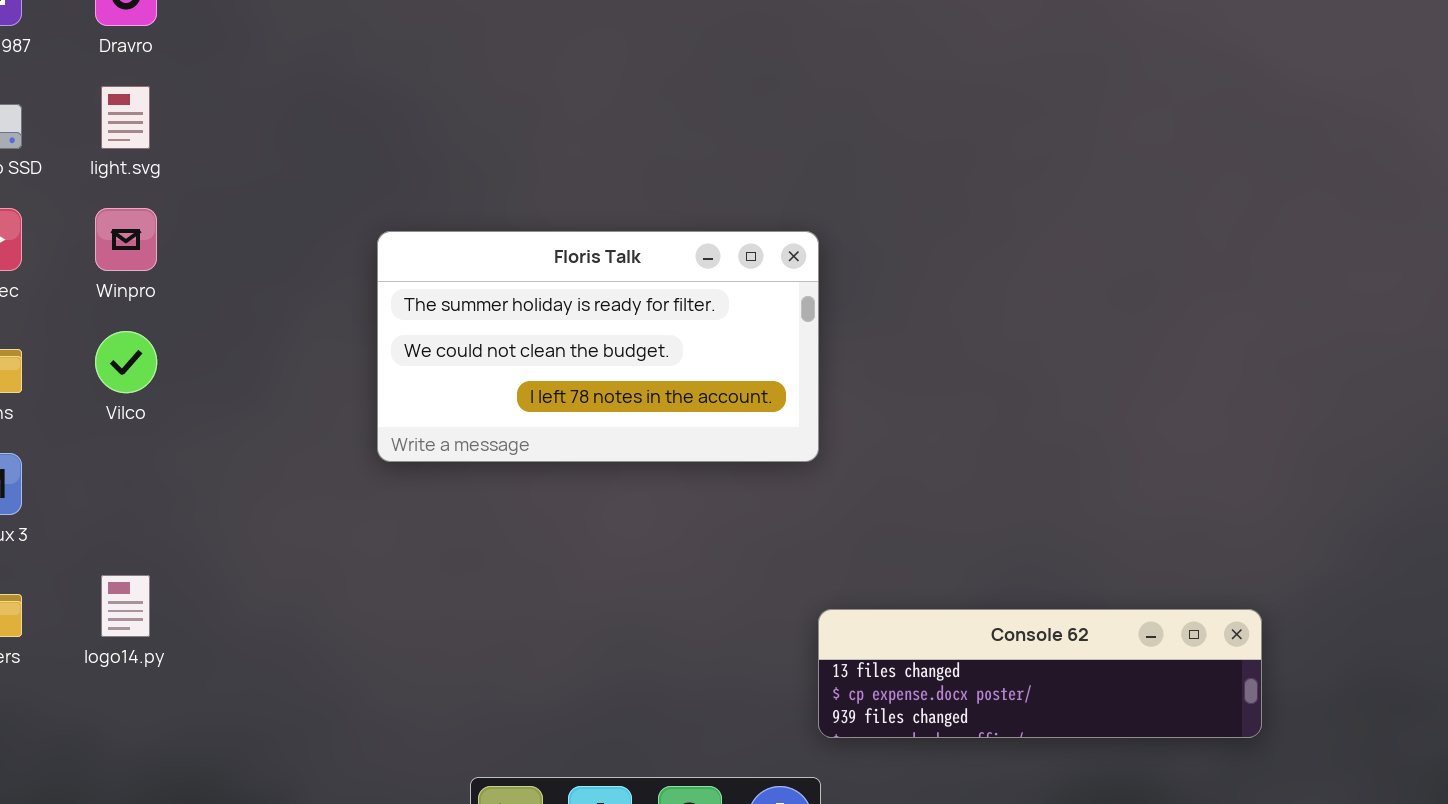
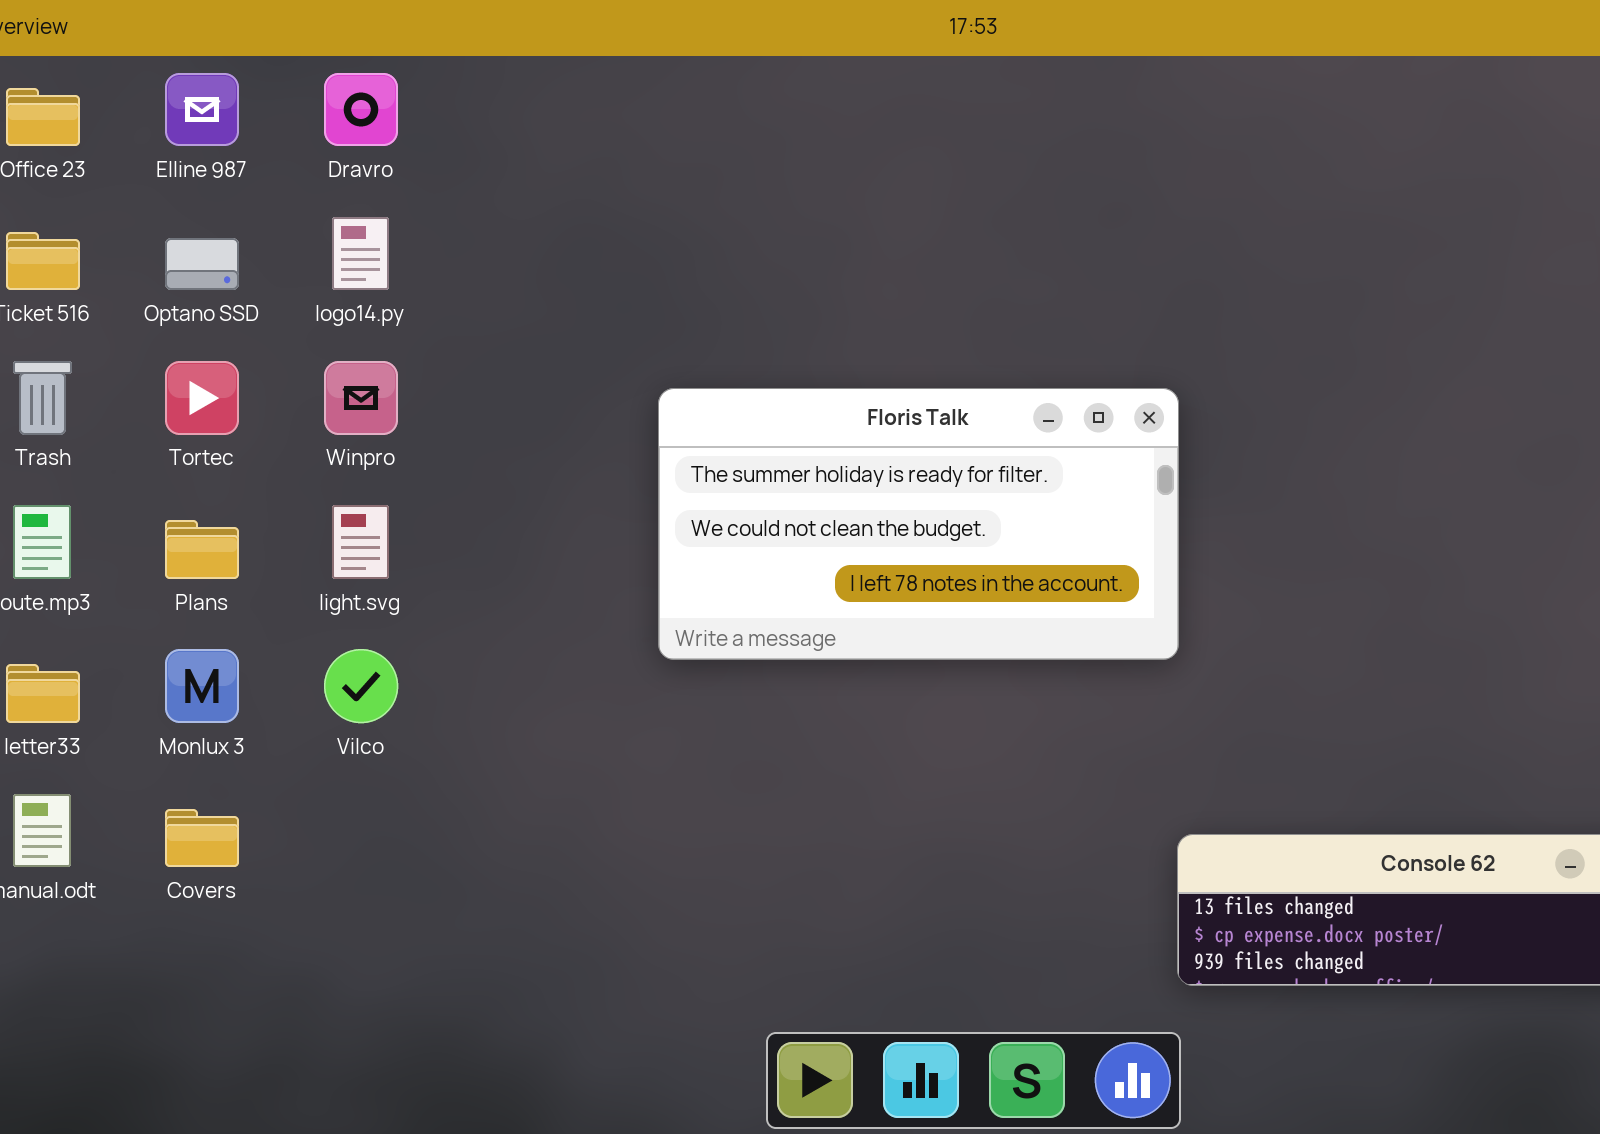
light.svg: [101,86,150,149] -> [332,505,389,579], moved
Vilco: [95,331,157,393] -> [324,649,398,723], moved
logo14.py: [101,575,150,637] -> [332,217,389,290], moved

